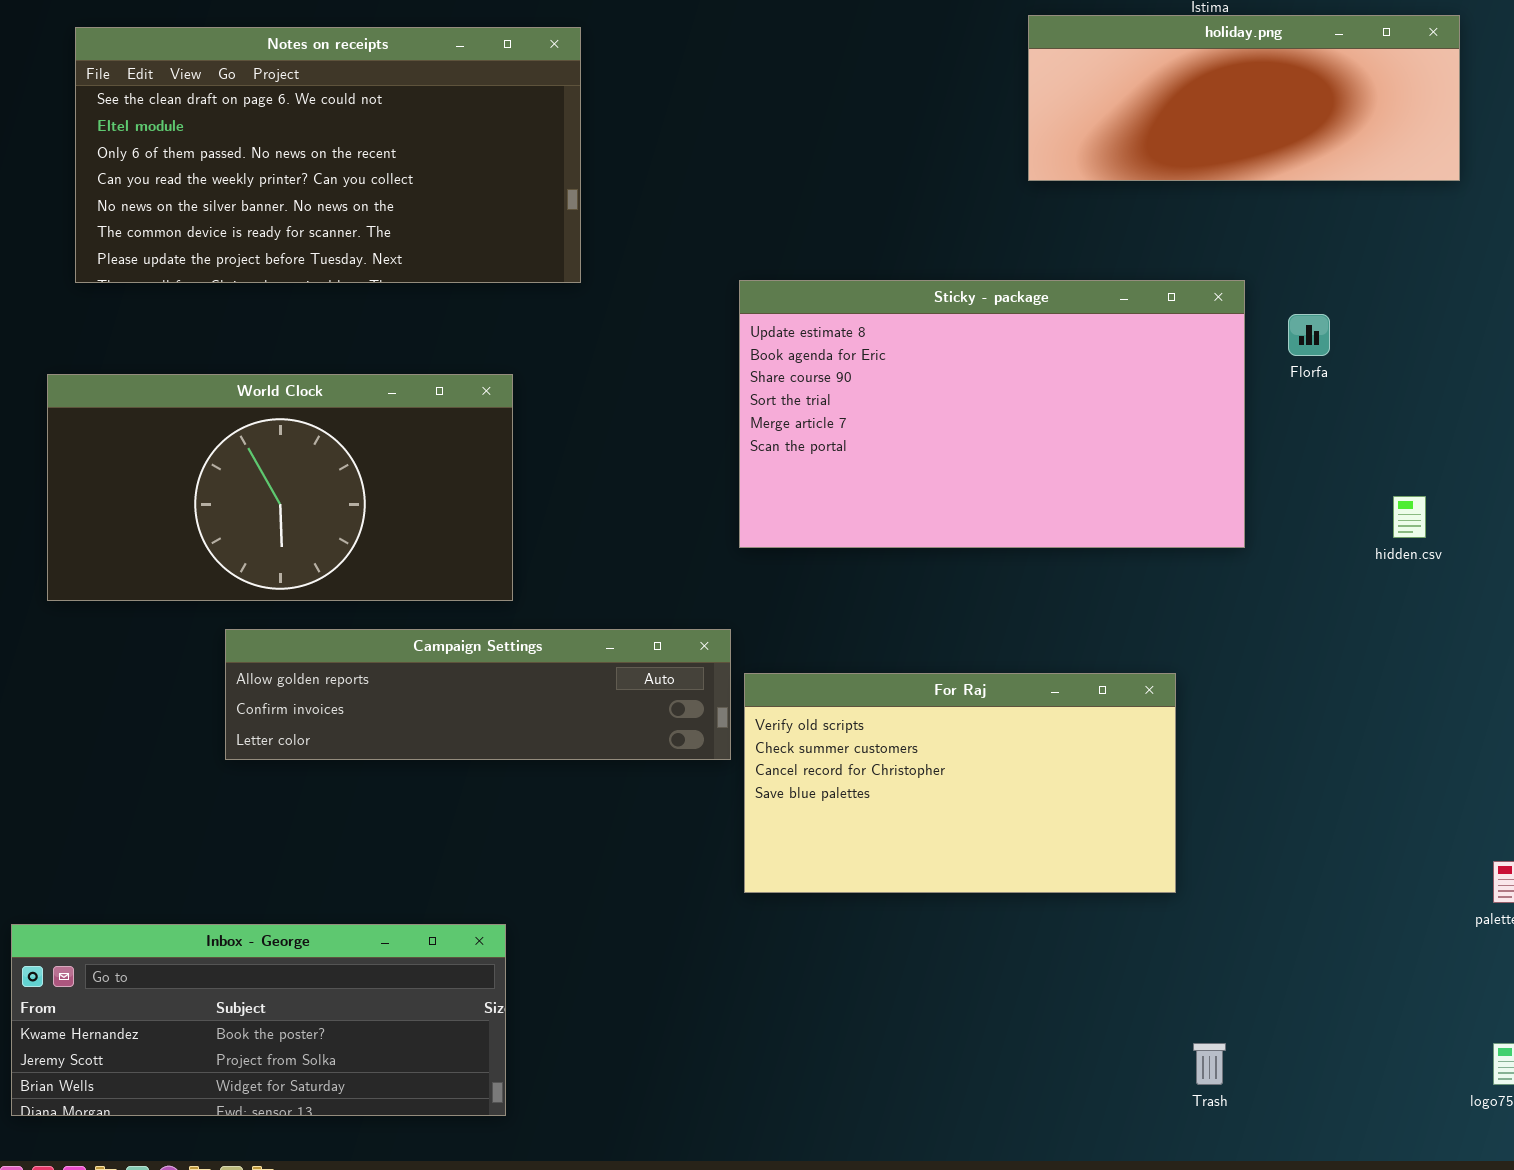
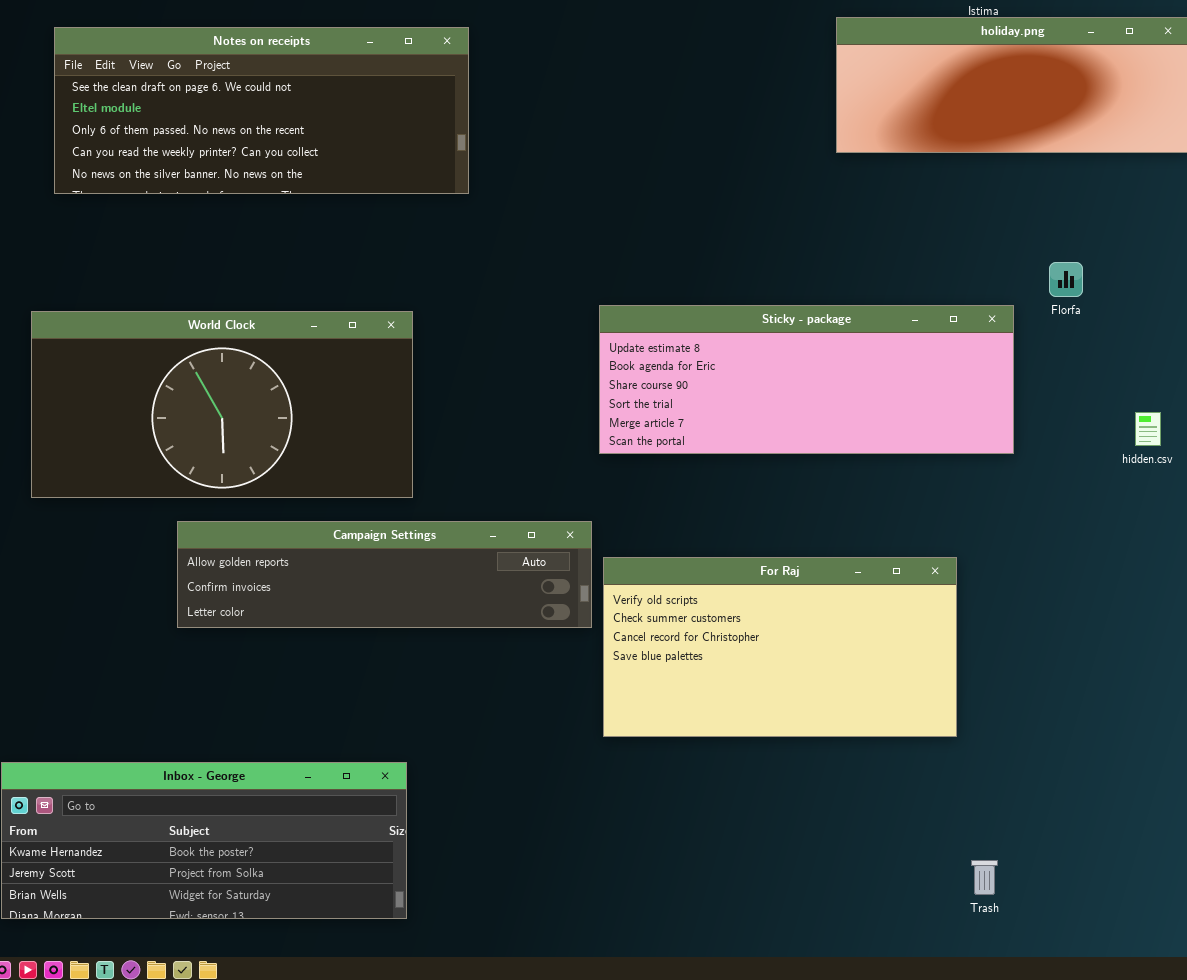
Notes on receipts: [75,27,581,283] -> [54,27,469,194], resized
Sticky - package: [739,280,1245,548] -> [599,305,1014,454], resized

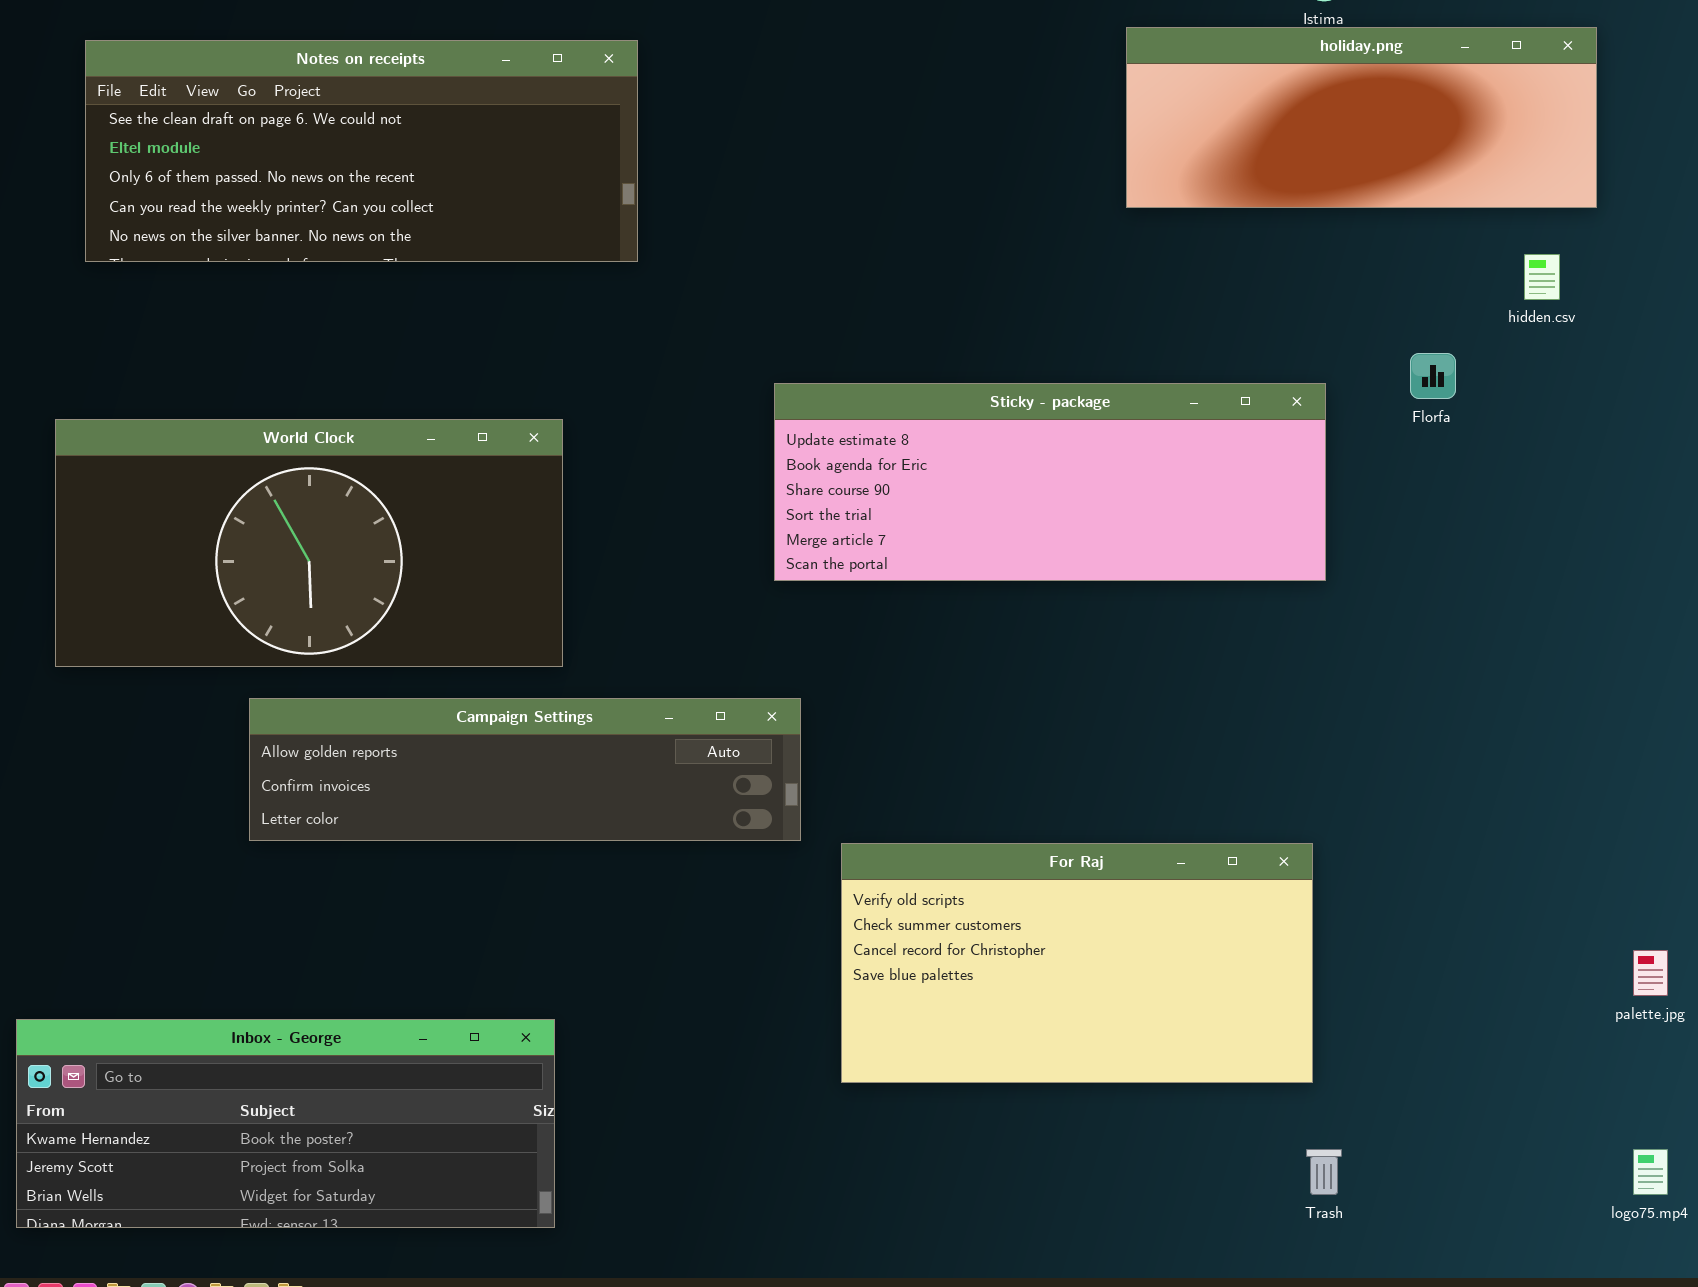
Sticky - package: [599,305,1014,454] -> [774,383,1326,581], moved
hidden.csv: [1135,412,1161,446] -> [1524,254,1560,300], moved
For Raj: [603,557,957,737] -> [841,843,1313,1083], moved

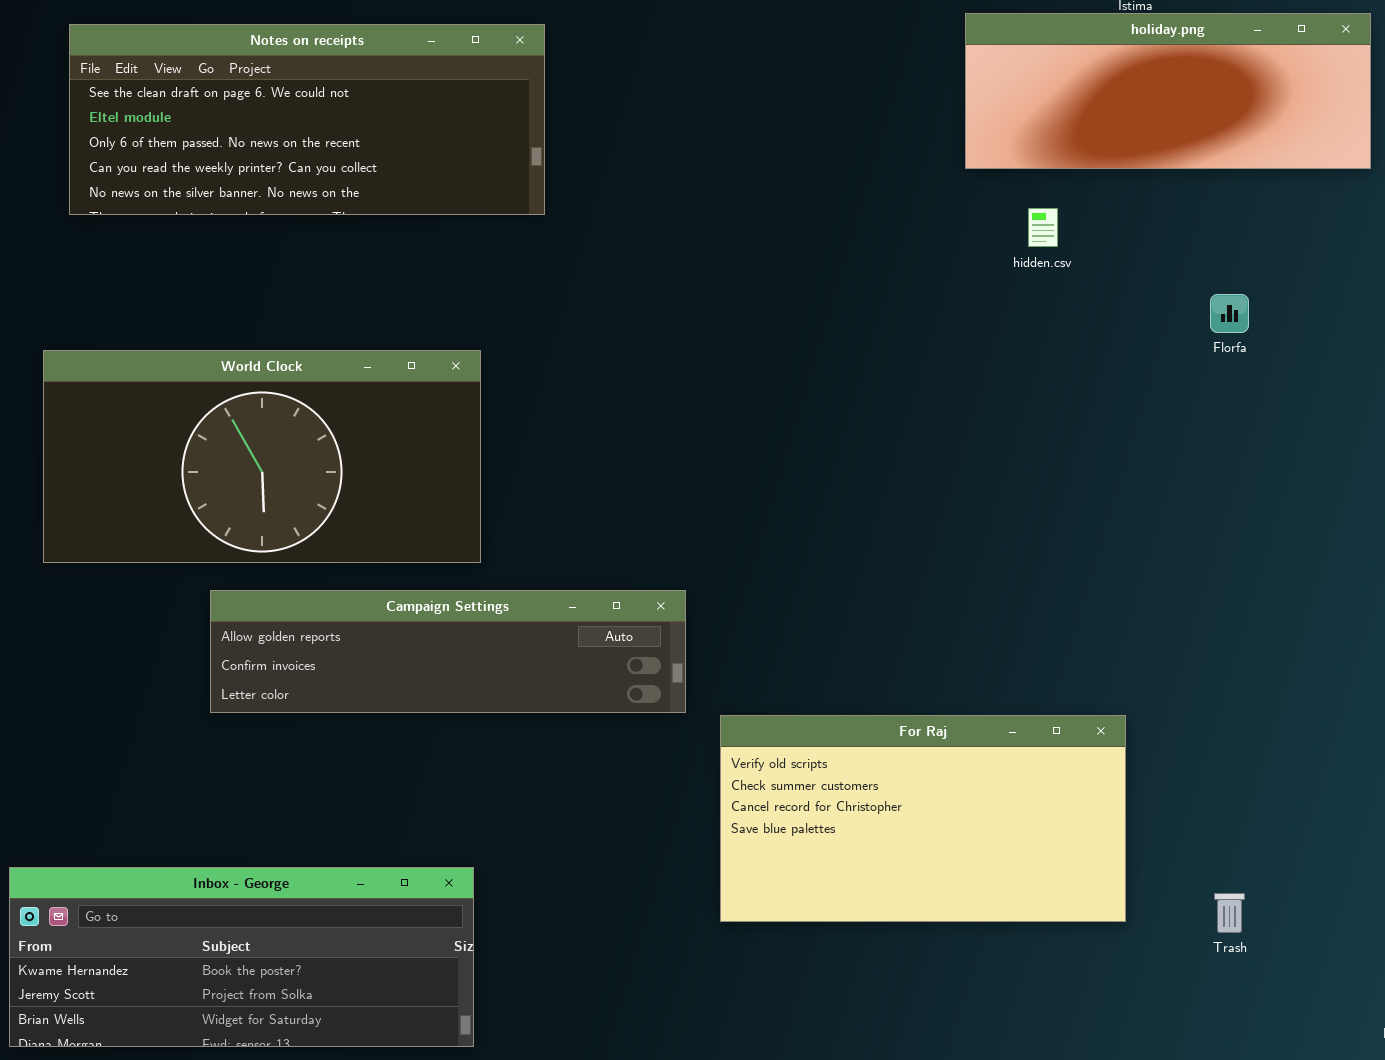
hidden.csv: [1524,254,1560,300] -> [1028,208,1058,247], moved
Sticky - package: [774,383,1326,581] -> none, closed
Trash: [1306,1149,1342,1195] -> [1214,893,1245,933], moved

